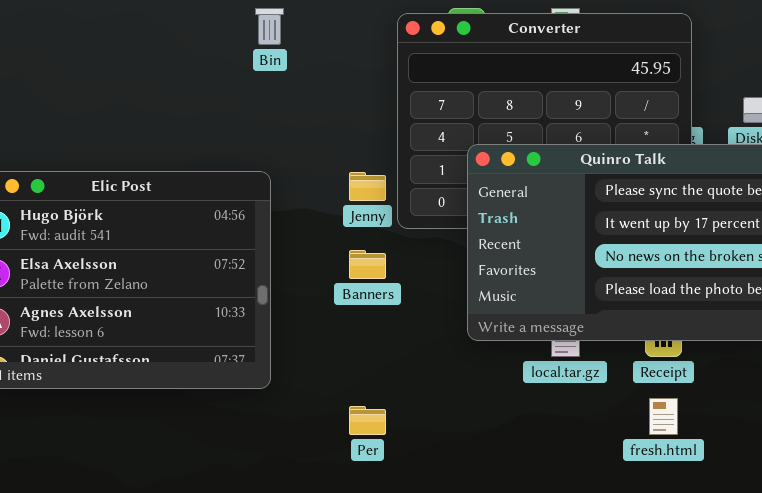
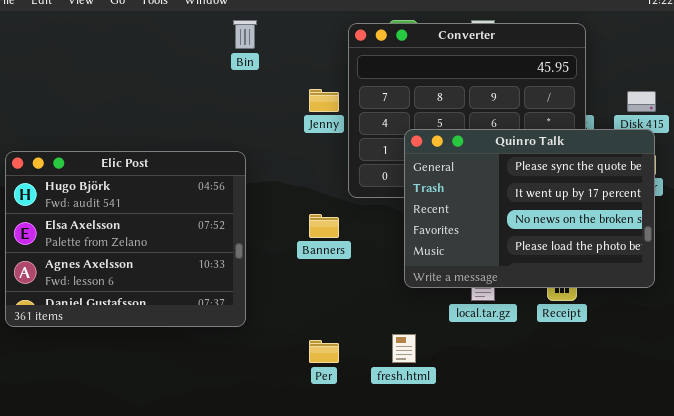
Jenny: [349,172,386,201] -> [309,89,339,112], moved
fresh.html: [649,398,678,435] -> [392,334,416,363], moved

